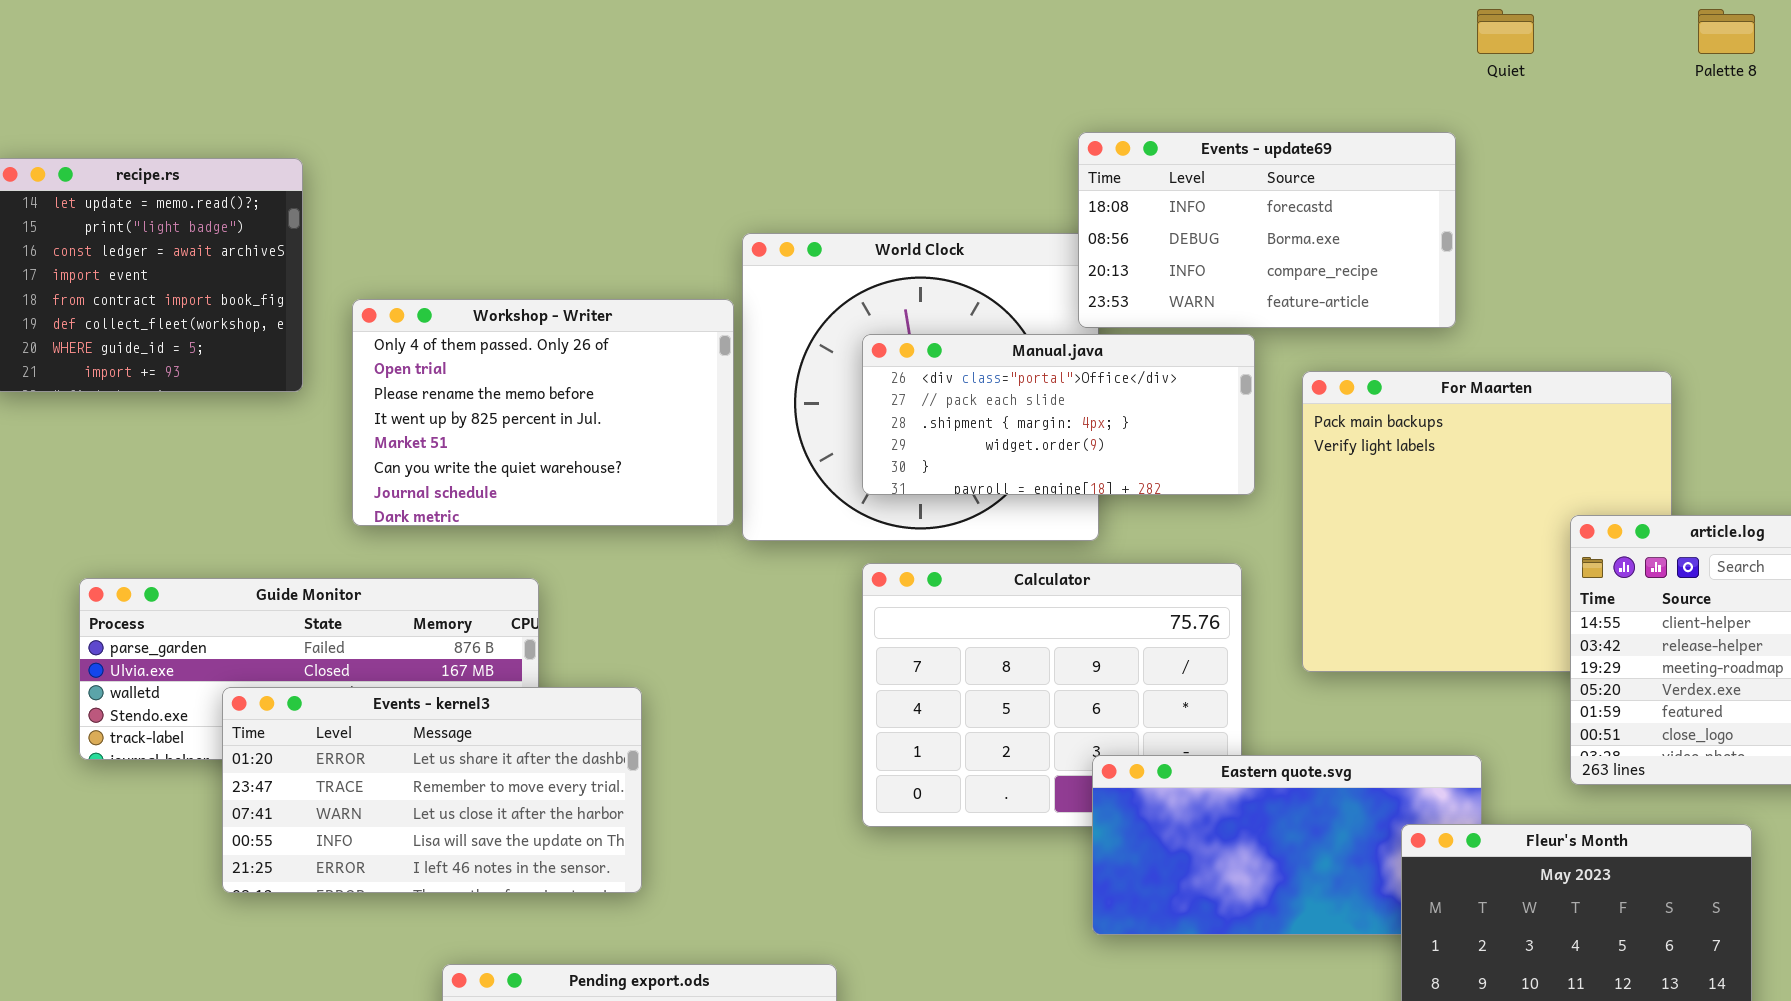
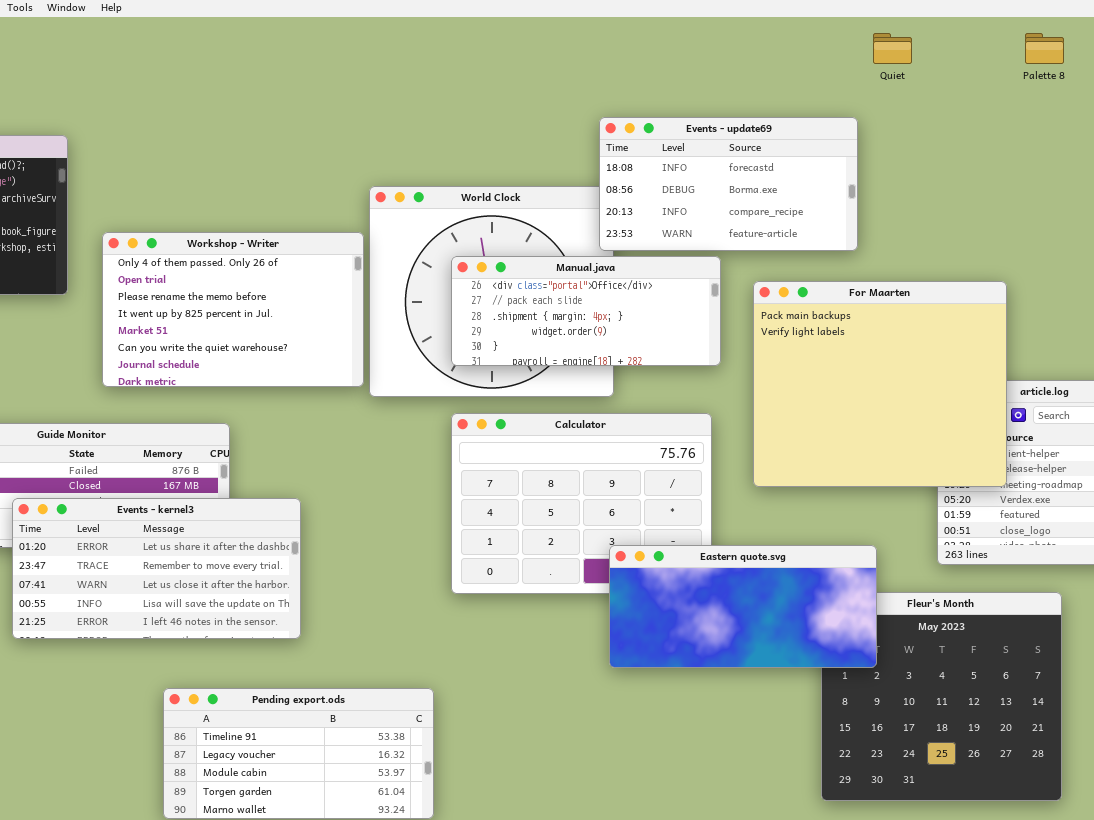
For Maarten: [1302,371,1672,672] -> [753,281,1007,487], raised
Eastern quote.svg: [1092,755,1482,935] -> [609,545,877,668], raised

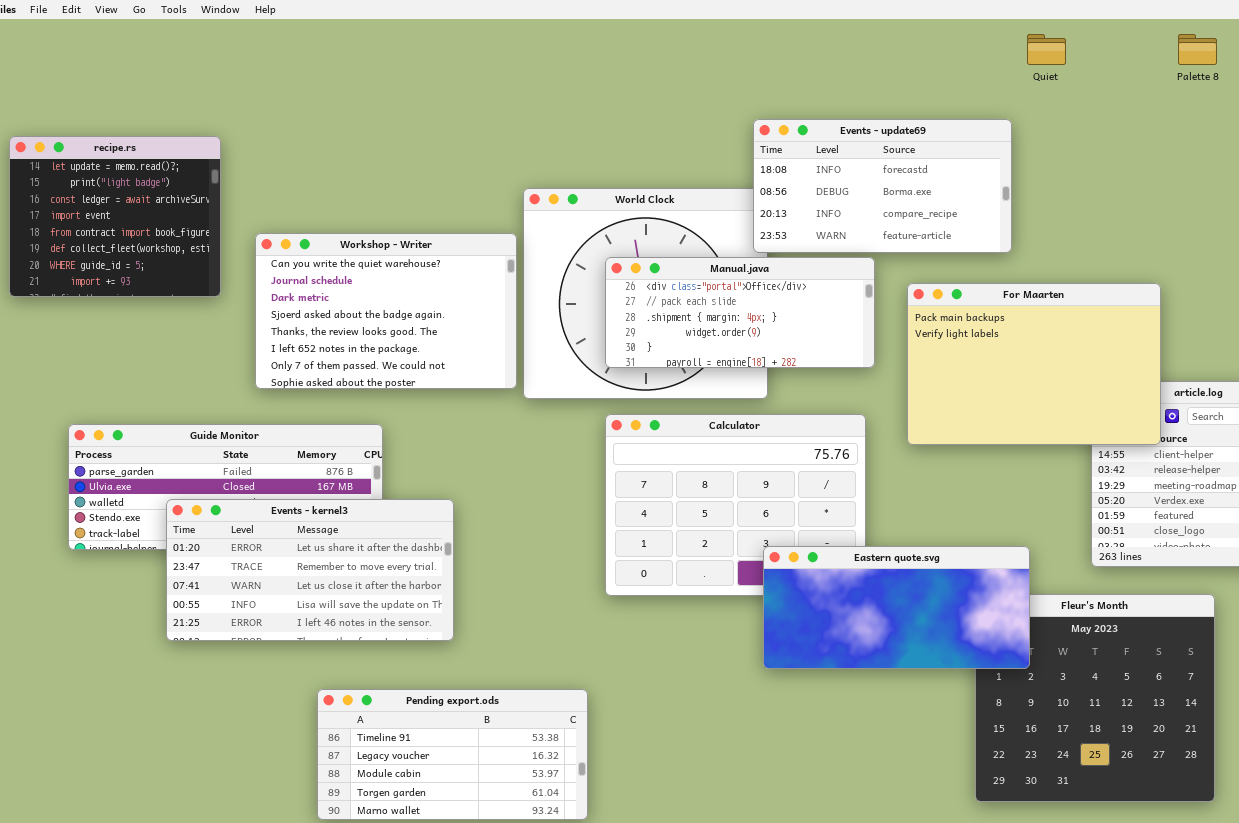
Workshop - Writer: [102,232,364,387] -> [255,233,517,389], scrolled down 5 rows
For Maarten: [753,281,1007,487] -> [907,283,1161,445], resized

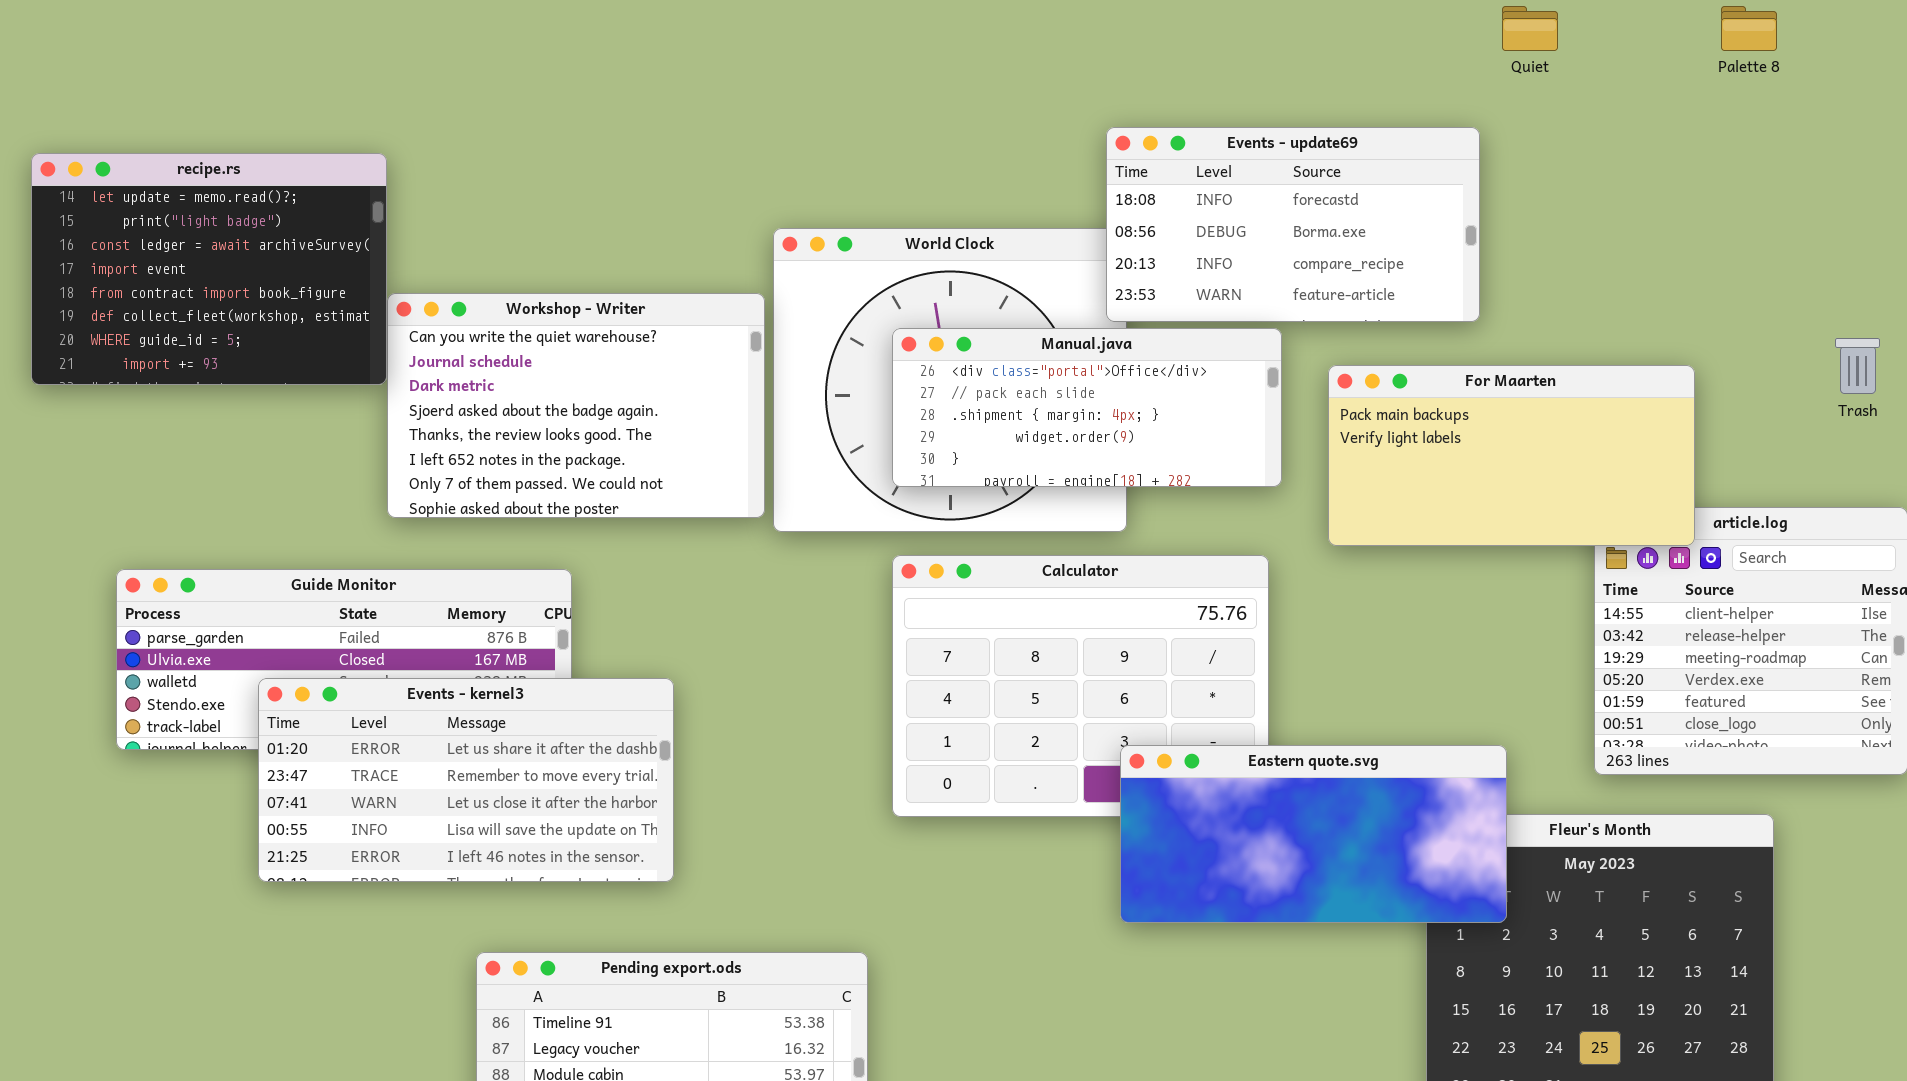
recipe.rs: [9,136,221,297] -> [31,153,387,385], resized
For Maarten: [907,283,1161,445] -> [1328,365,1695,546], resized

